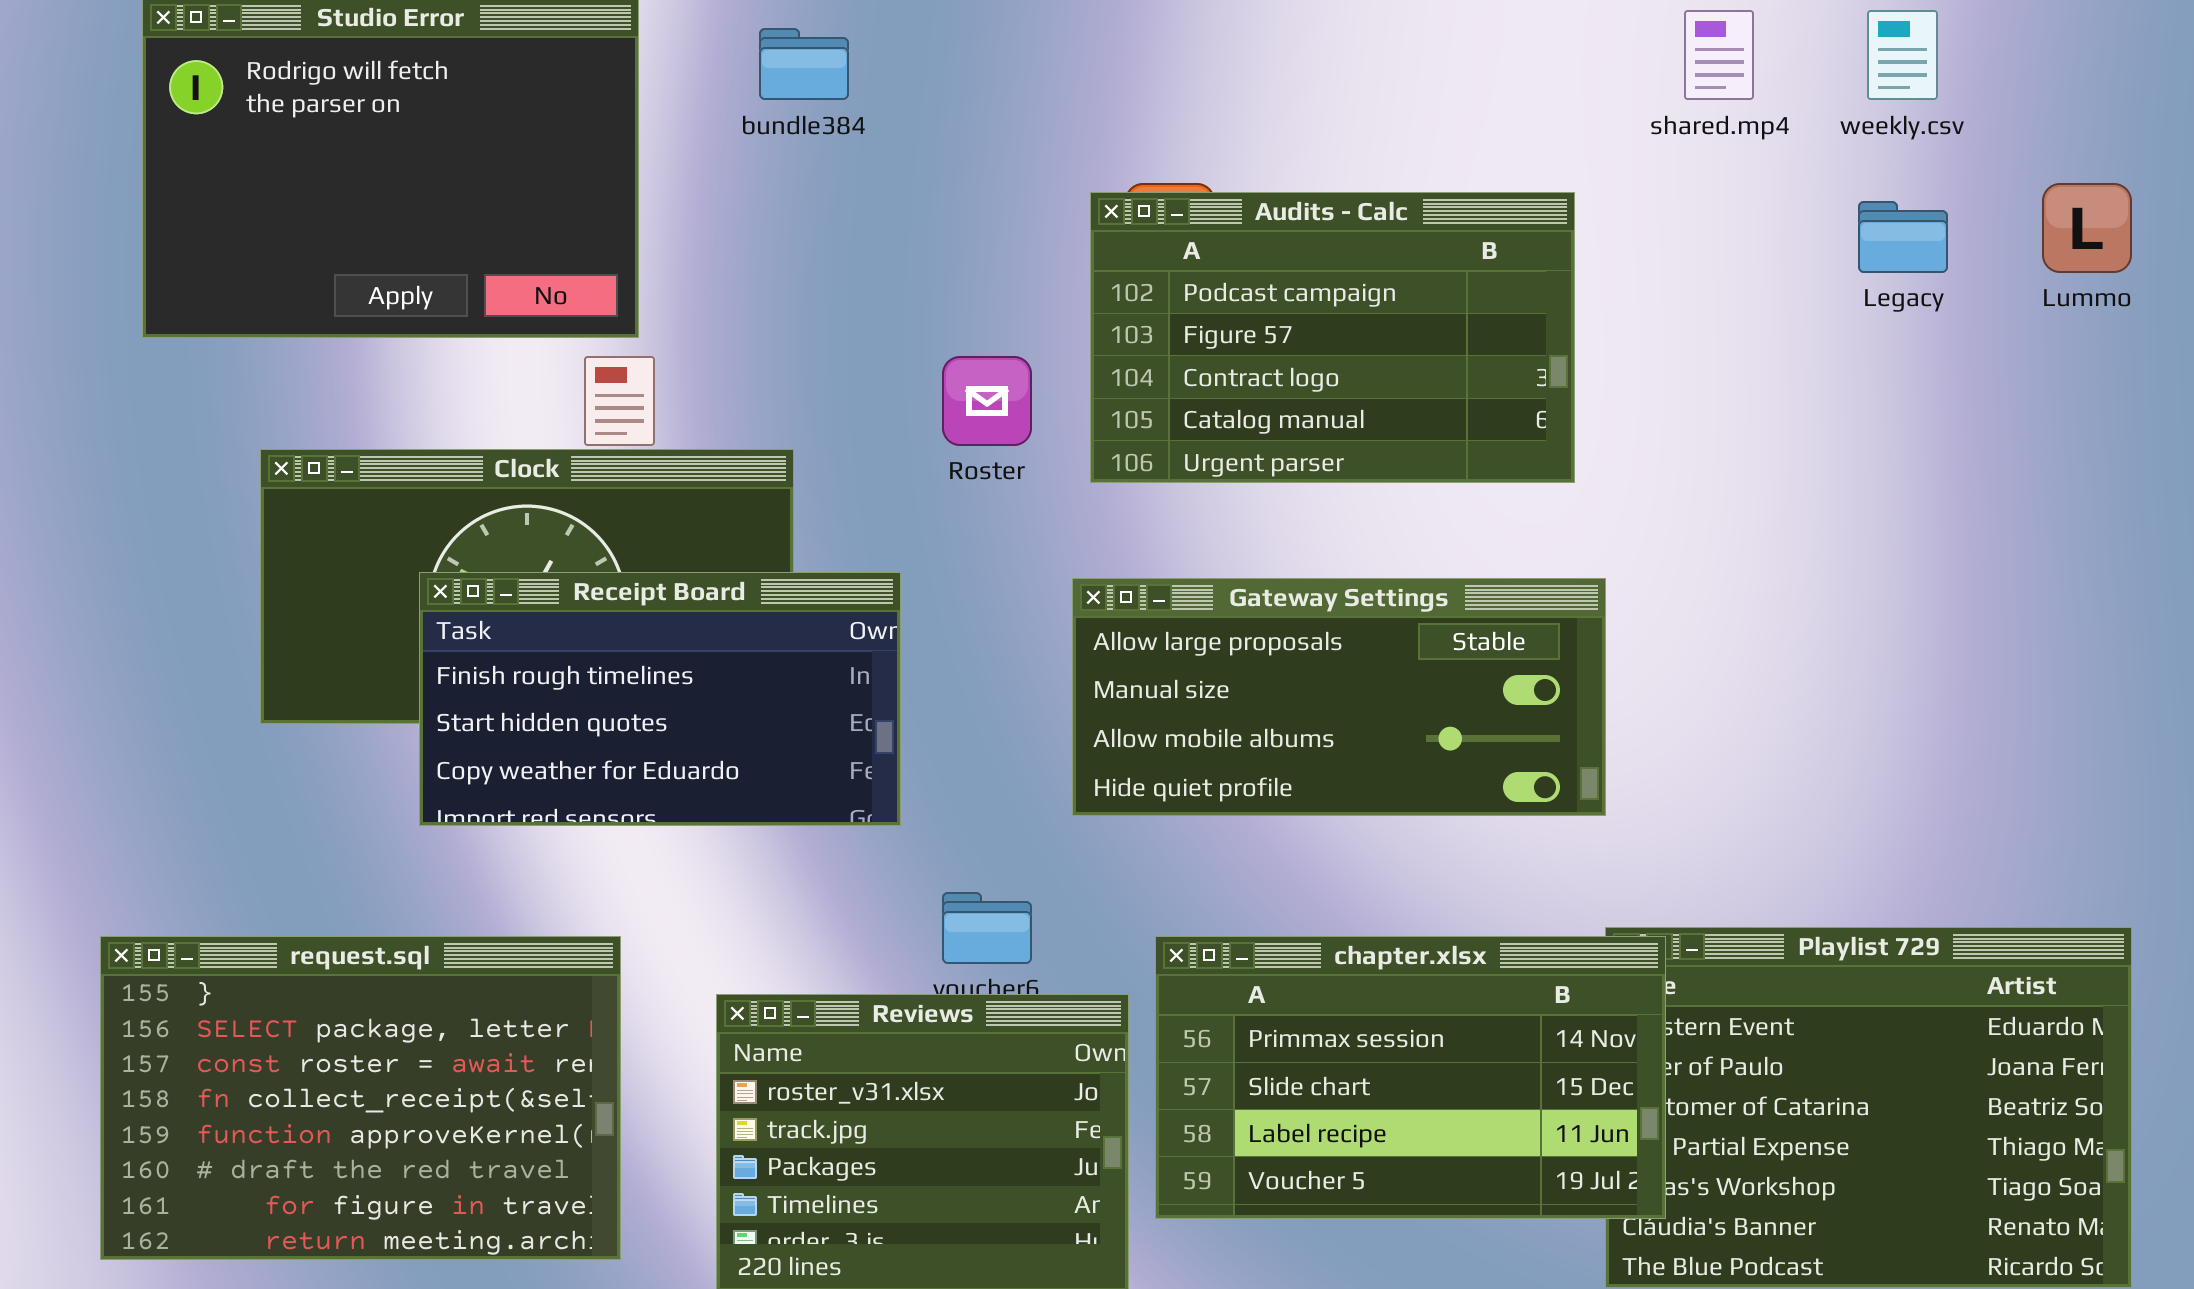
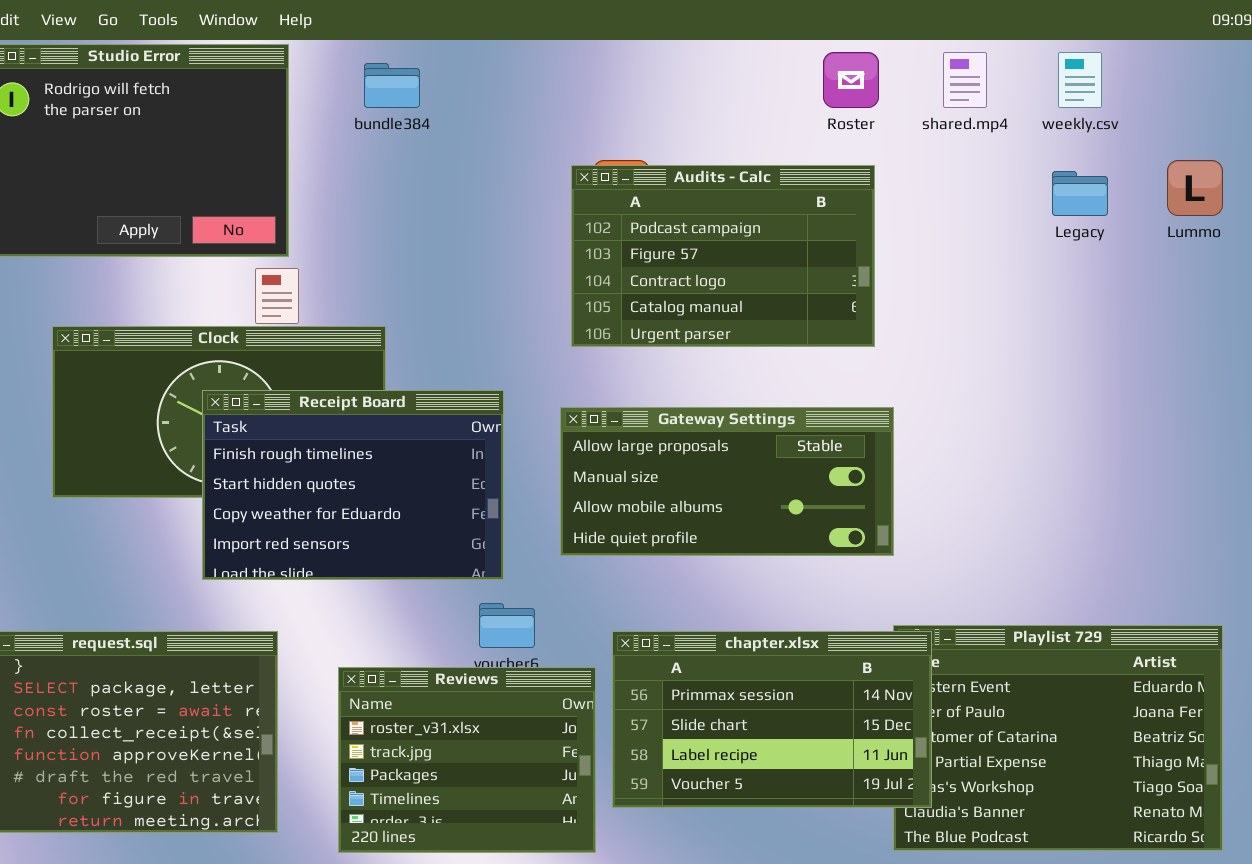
Roster: [942,356,1032,446] -> [823,52,879,108], moved
Receipt Board: [419,572,901,826] -> [202,390,504,580], moved, resized

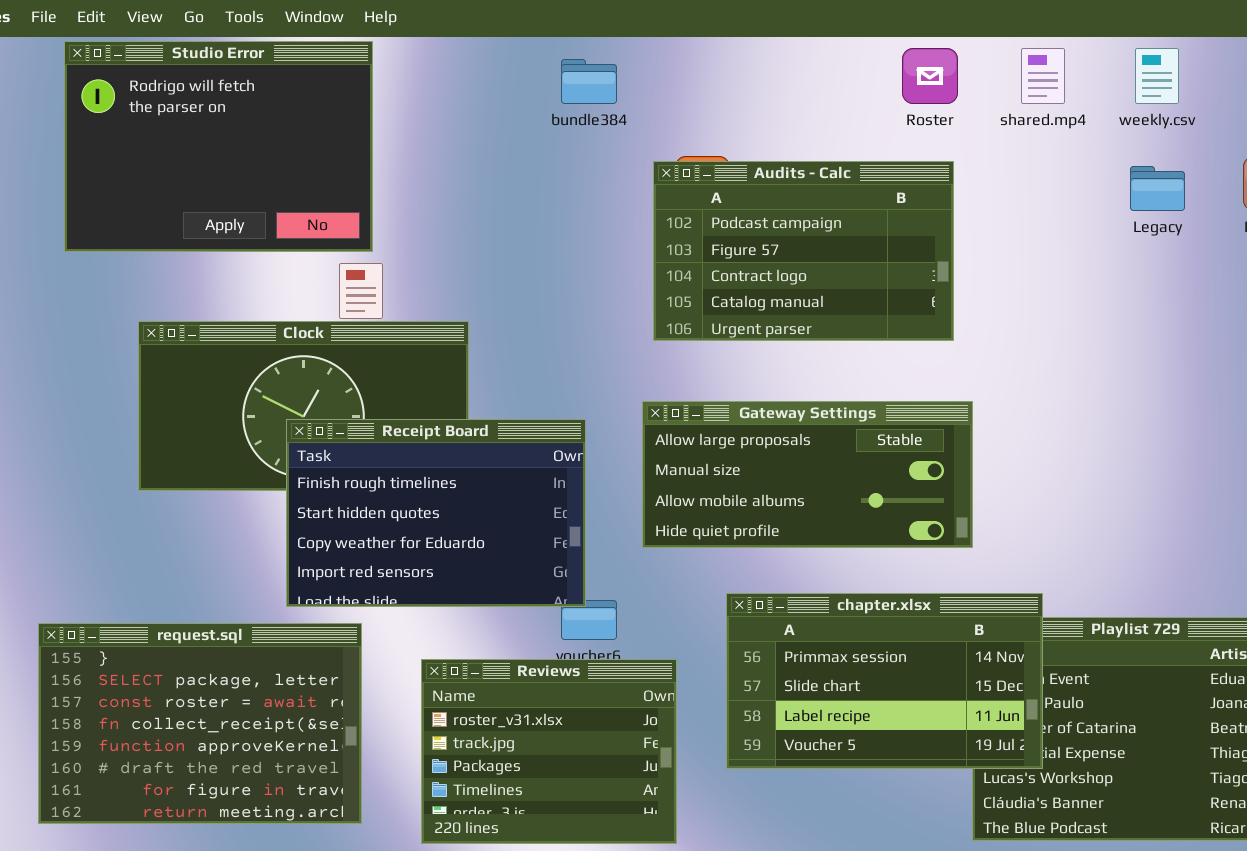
bundle384: [364,63,420,108] -> [561,59,617,104], moved
Receipt Board: [202,390,504,580] -> [286,419,586,607], moved
chapter.xlsx: [612,631,932,808] -> [726,593,1043,769], moved

